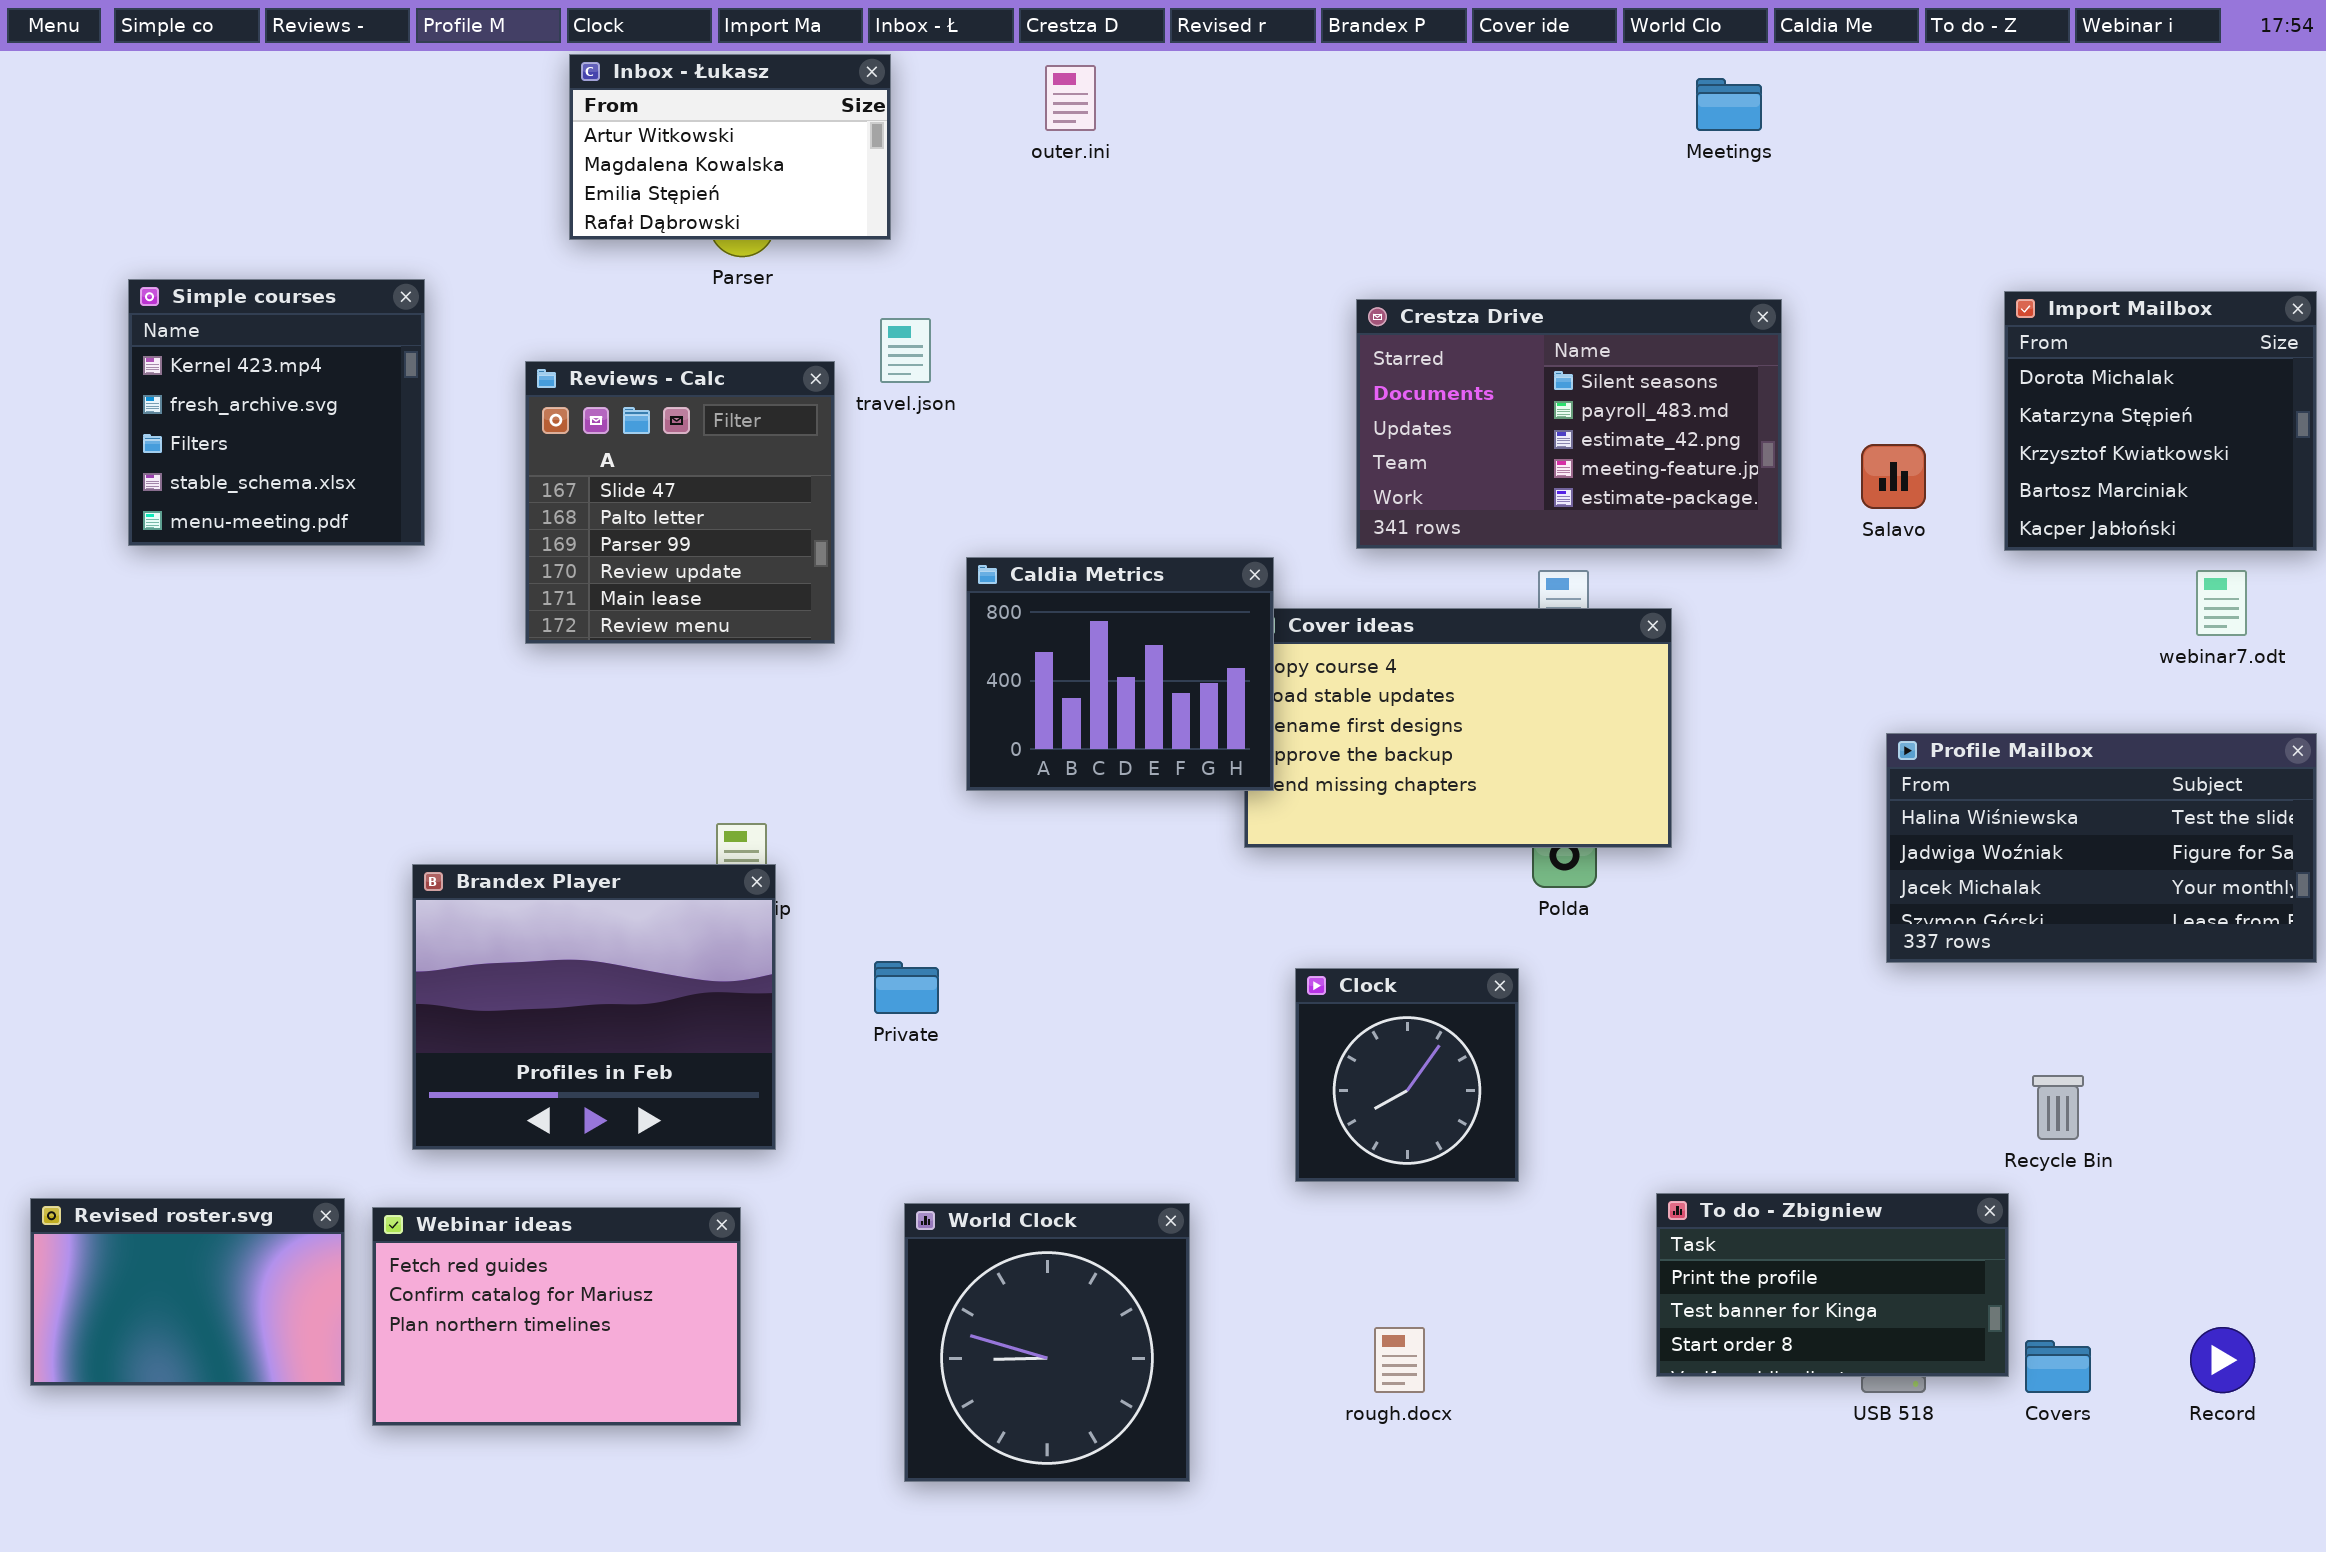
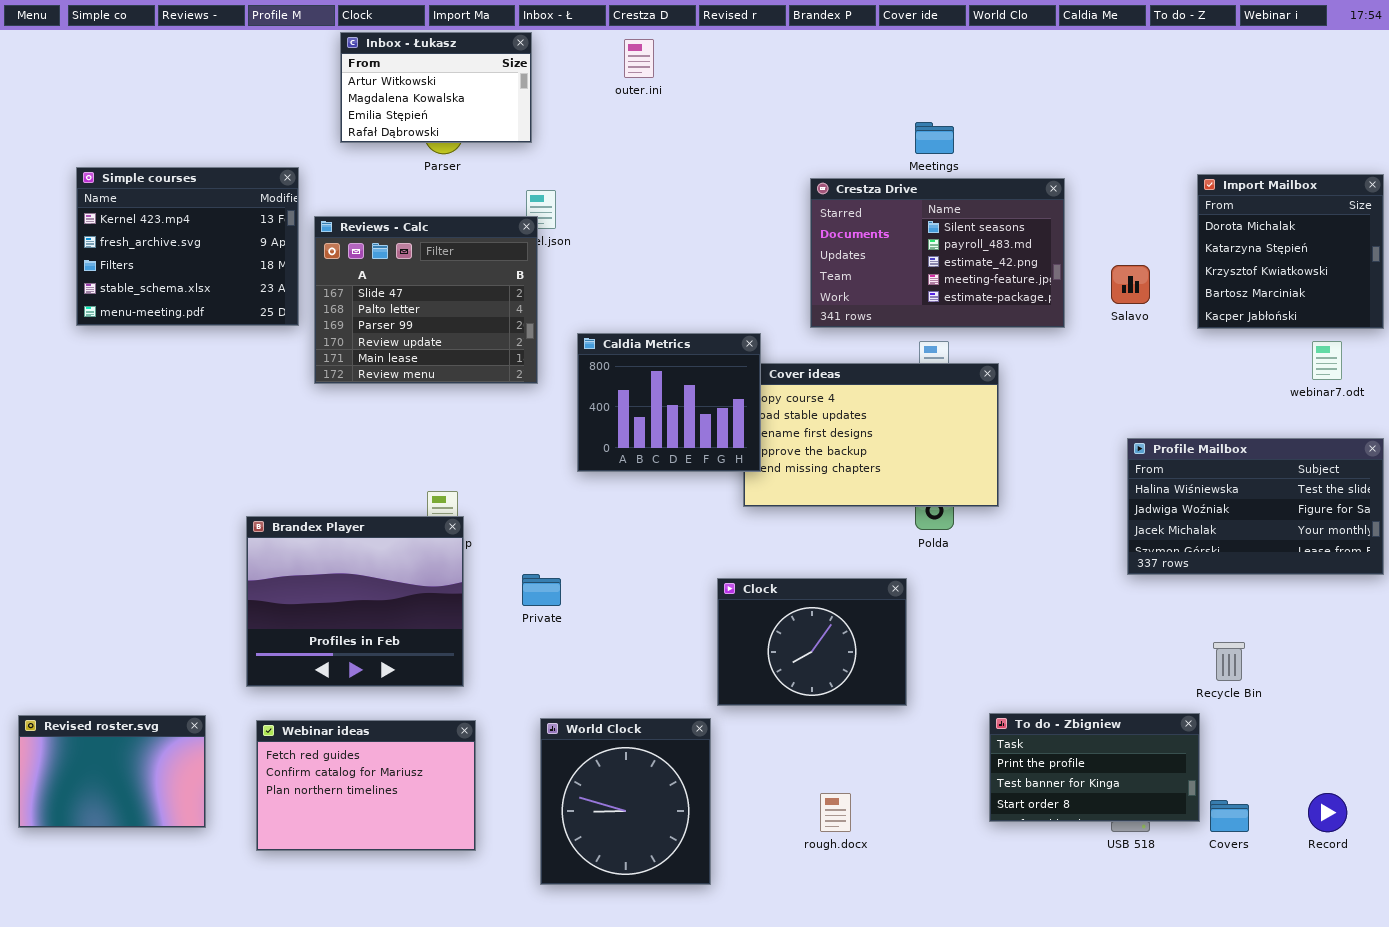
Meetings: [1696,78,1762,131] -> [915,122,954,154], moved
Simple courses: [128,279,425,546] -> [76,167,299,326], resized
Reviews - Calc: [525,361,835,644] -> [314,216,538,384], resized
Clock: [1295,968,1519,1182] -> [717,578,907,706], resized
Webinar ideas: [372,1207,741,1426] -> [256,720,476,851], moved

